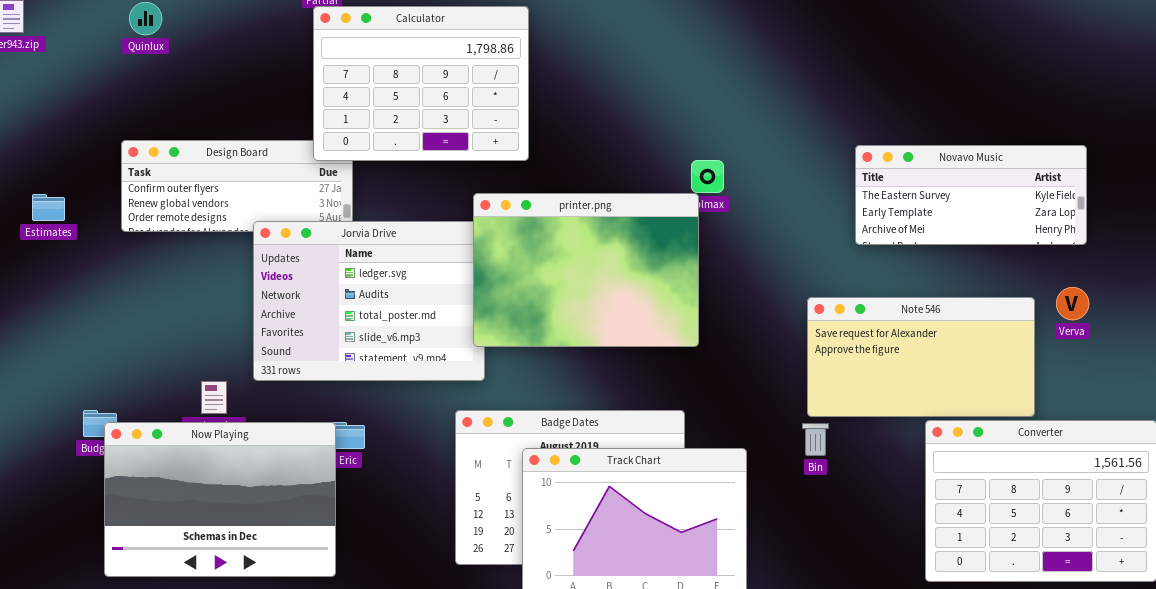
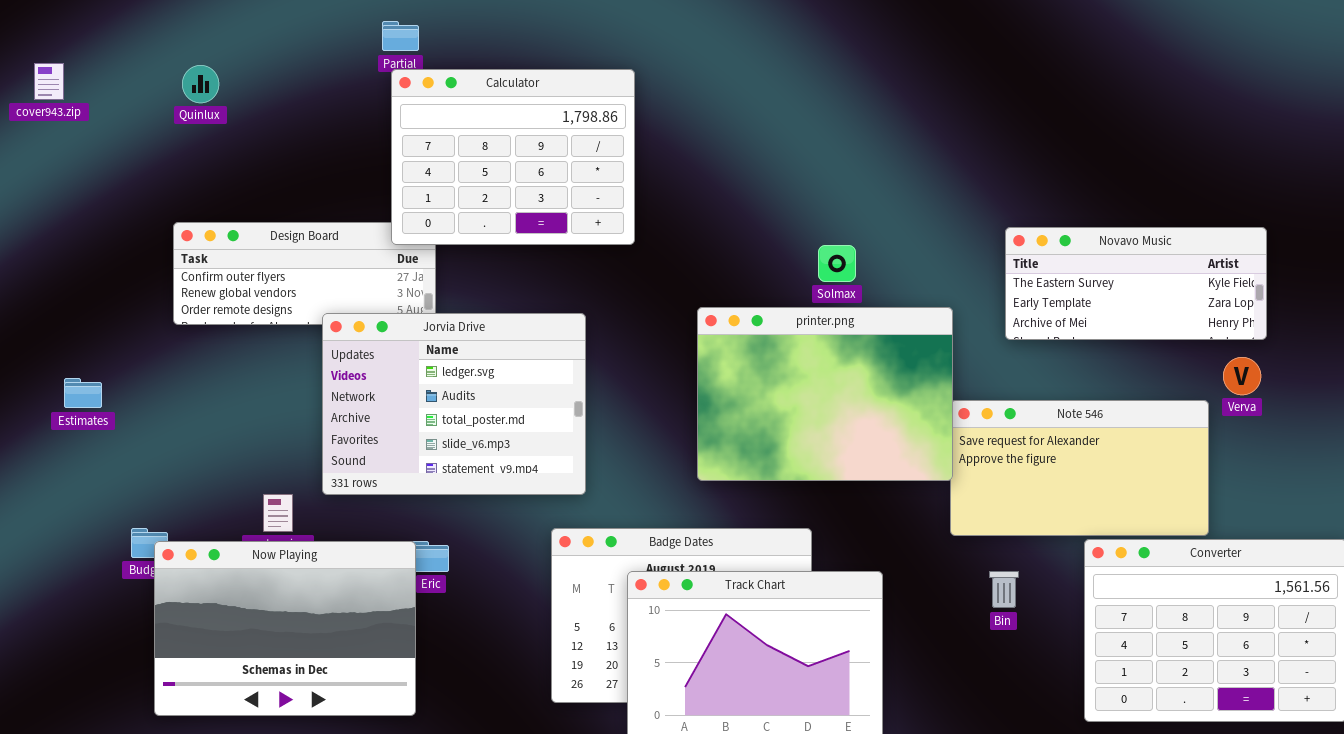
printer.png: [473,193,699,347] -> [697,307,953,481], moved
Estimates: [32,194,65,221] -> [64,378,102,408], moved
Verva: [1056,287,1089,320] -> [1223,357,1261,395], moved
Bin: [802,423,829,456] -> [989,571,1019,608], moved

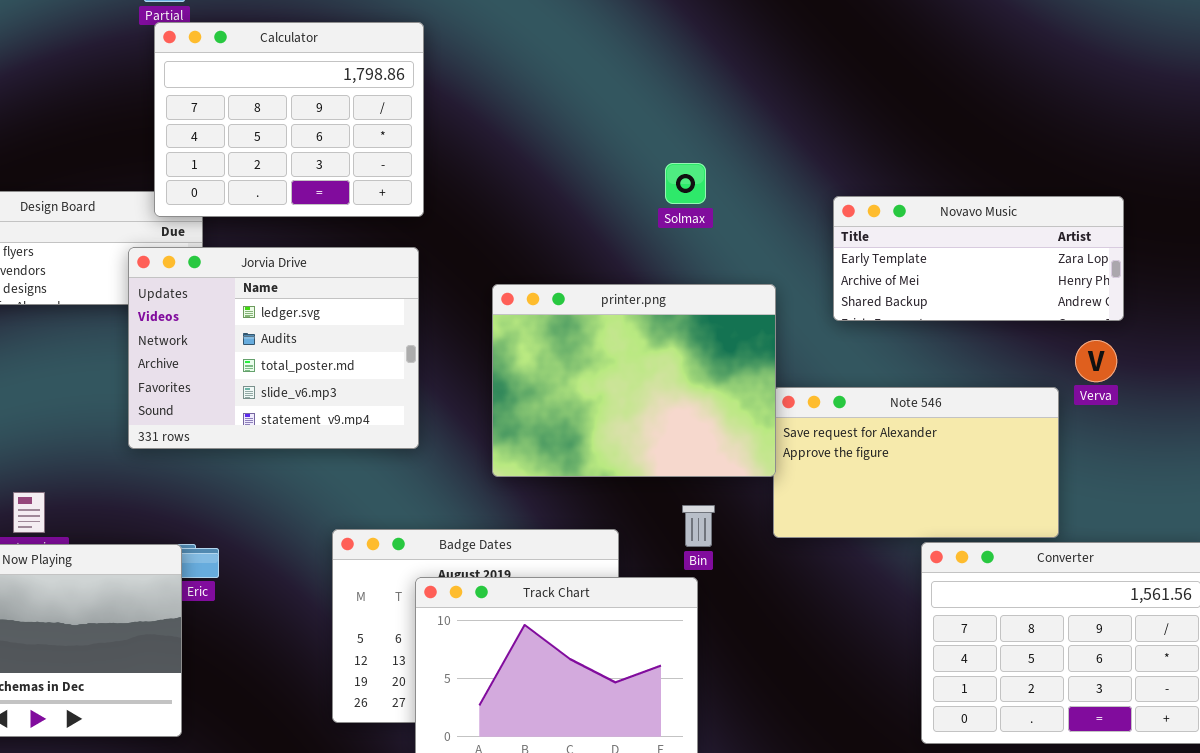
Novavo Music: [1005,227,1267,340] -> [833,196,1124,321], scrolled down 1 row
Solmax: [818,245,856,282] -> [665,163,706,204], moved
Jorvia Drive: [322,313,586,495] -> [128,247,419,449], moved
Bin: [989,571,1019,608] -> [682,505,715,547], moved

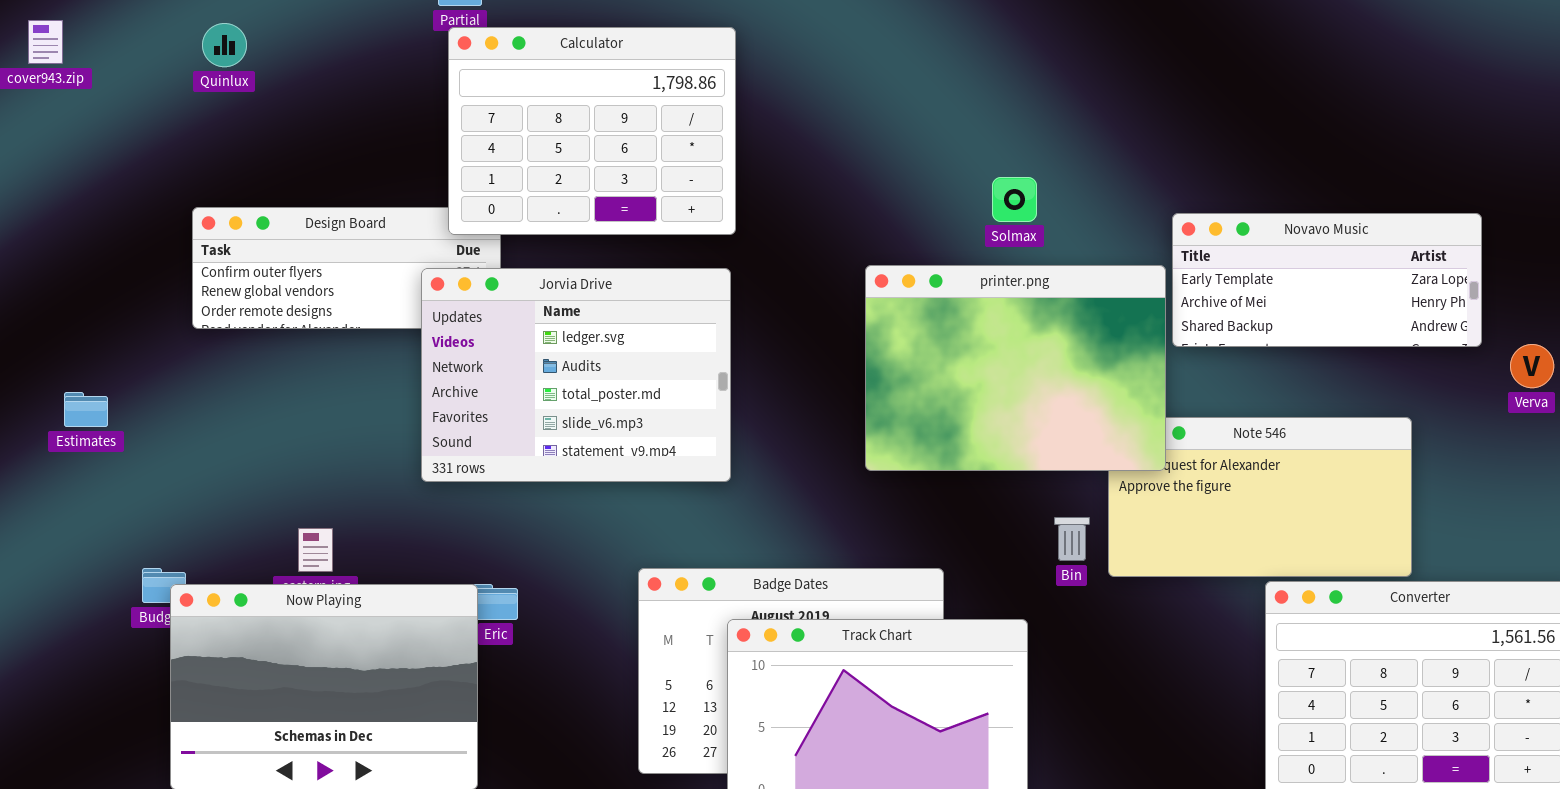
printer.png: [492,284,776,477] -> [865,265,1166,471], moved
Verva: [1075,340,1117,382] -> [1510,344,1554,388], moved
Bin: [682,505,715,547] -> [1054,517,1090,561], moved

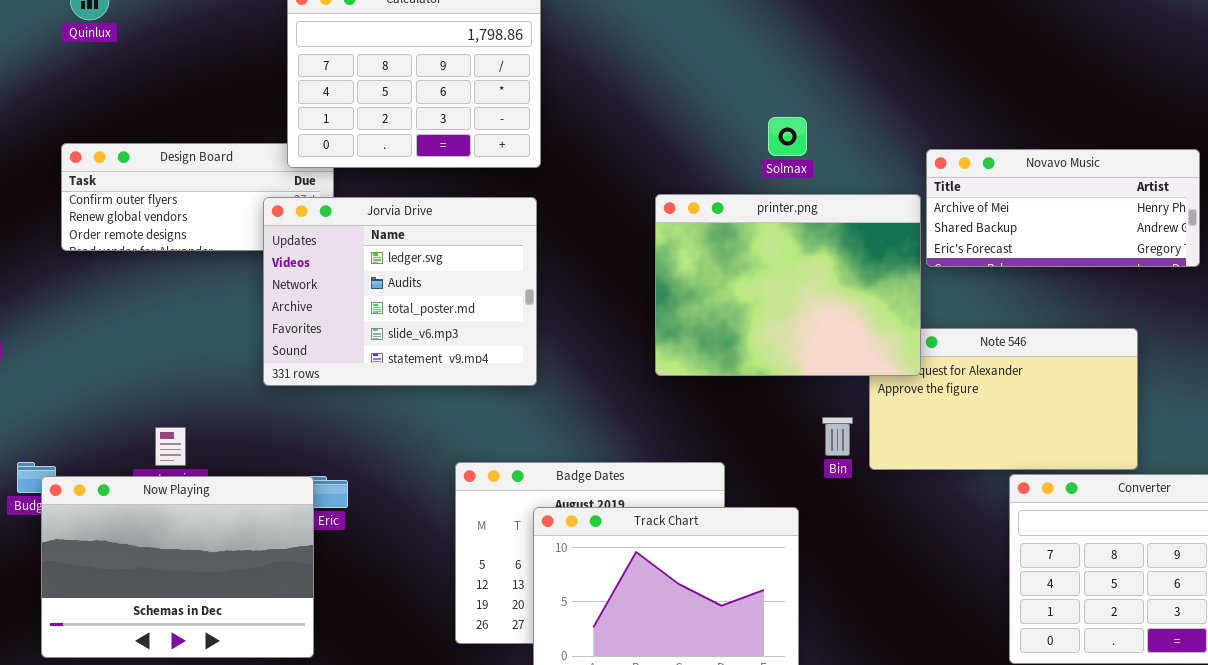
Novavo Music: [1172,213,1482,347] -> [926,149,1200,267], scrolled down 1 row

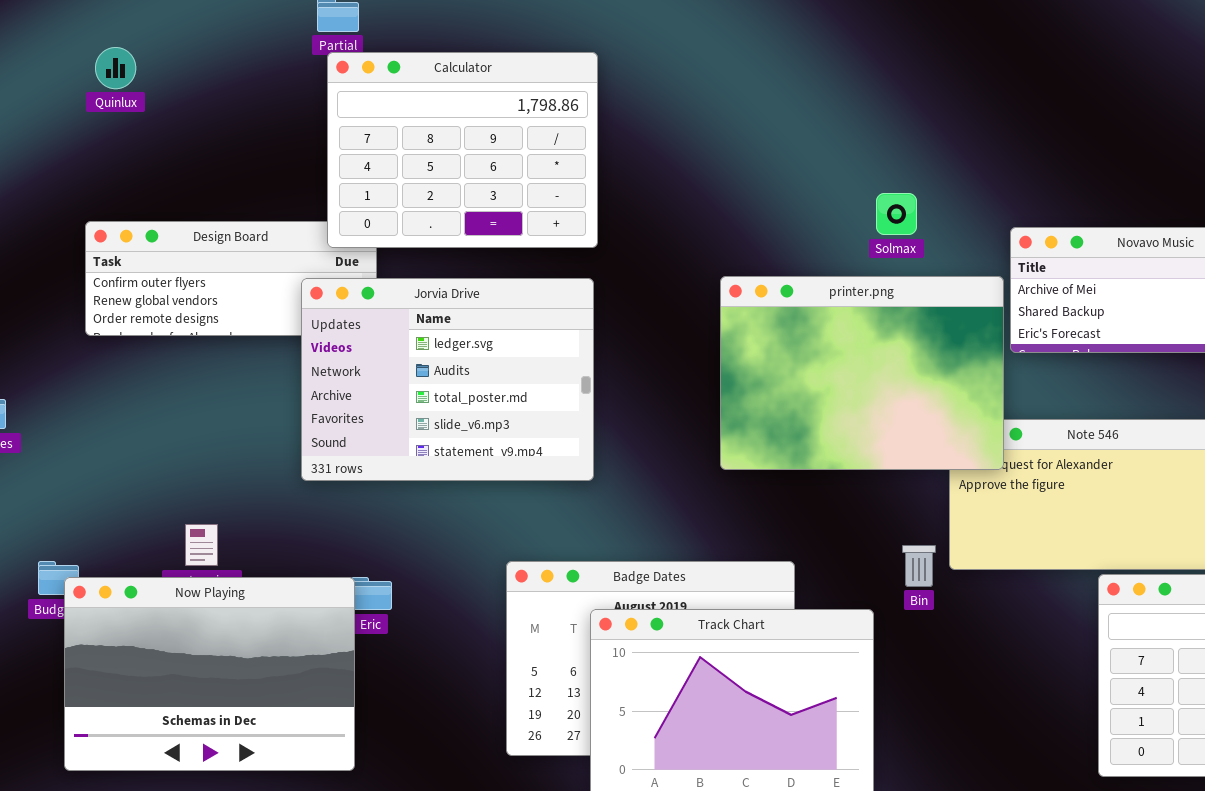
Solmax: [768,117,807,156] -> [876,193,917,235], moved
Bin: [822,417,853,456] -> [902,545,936,587], moved

